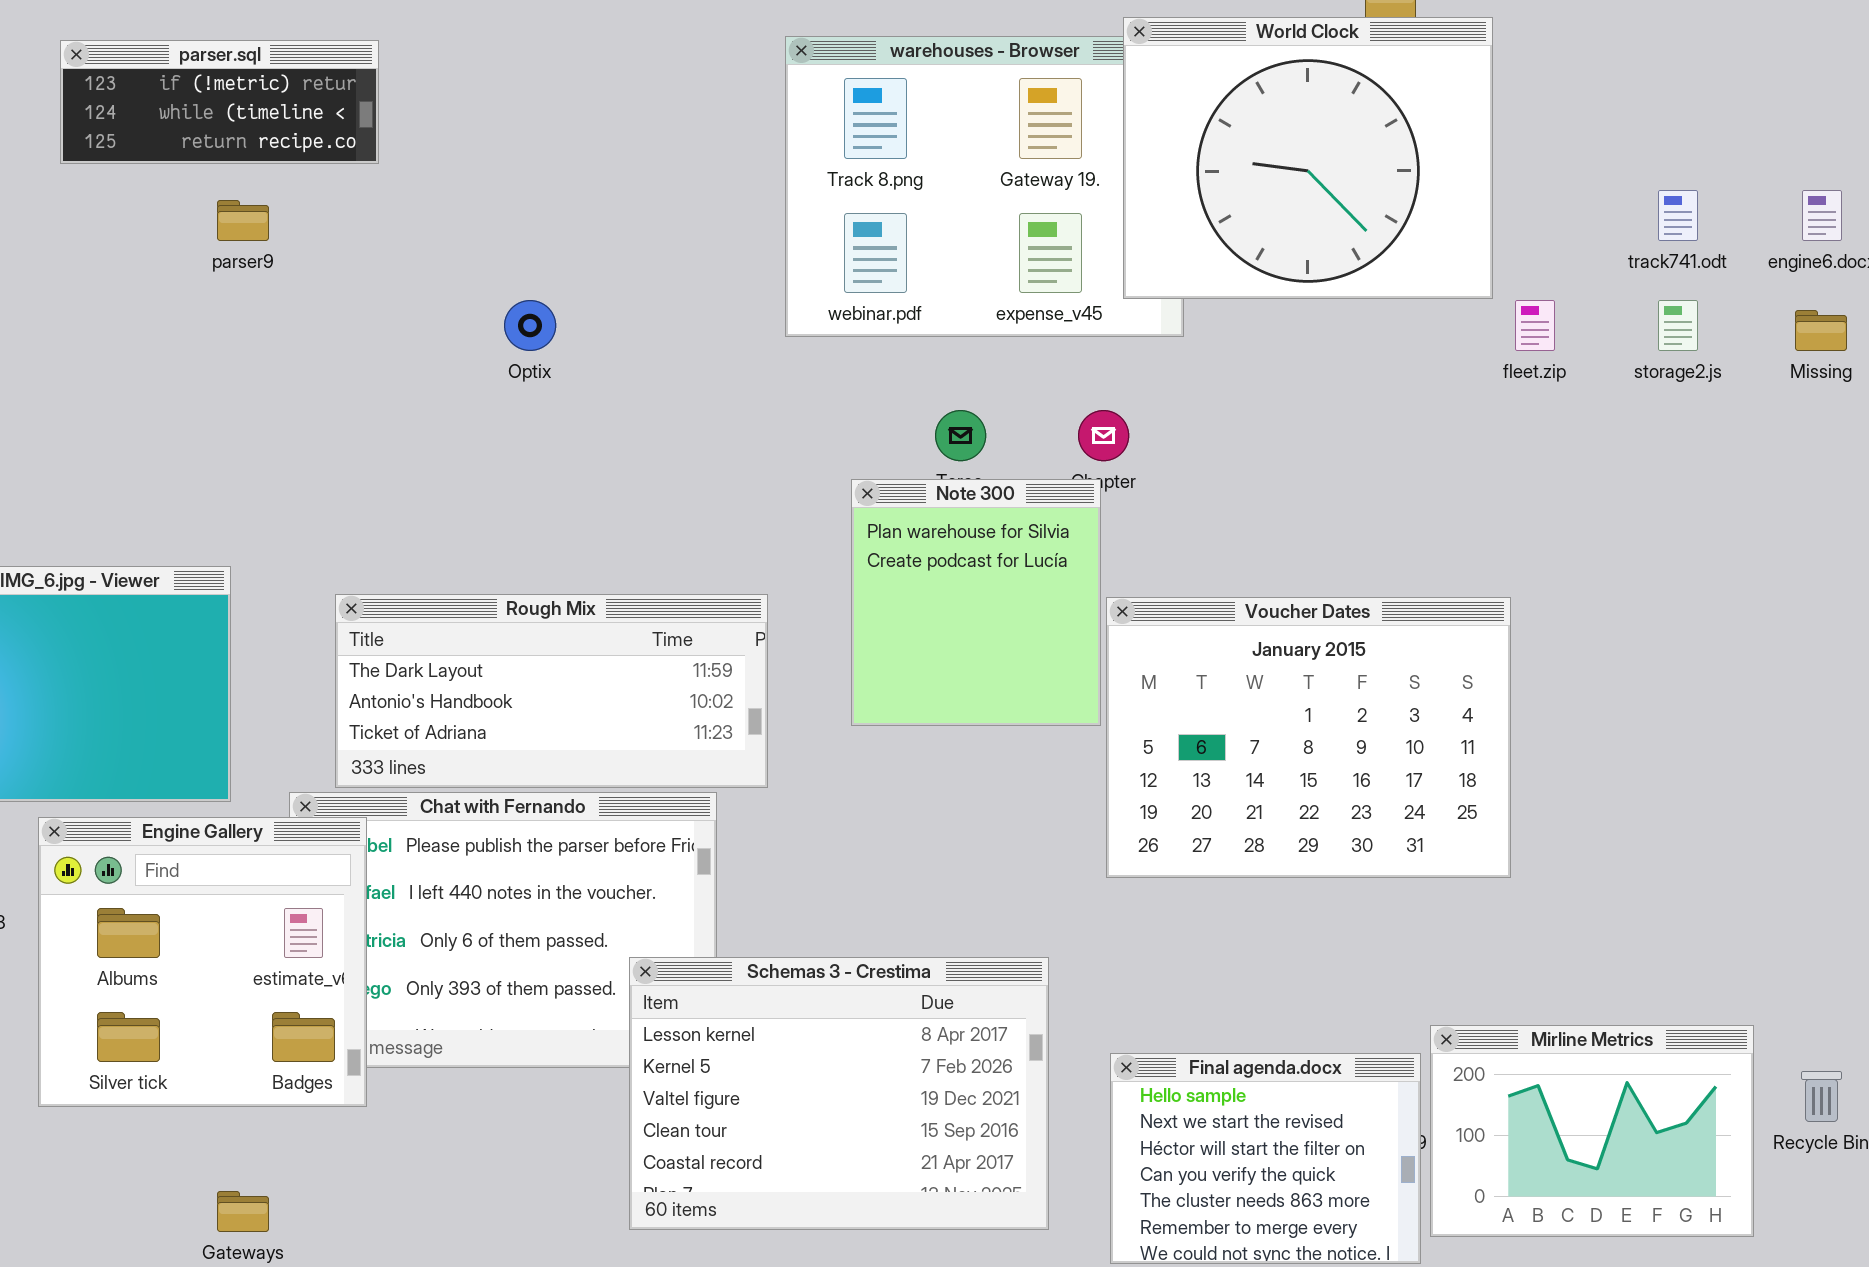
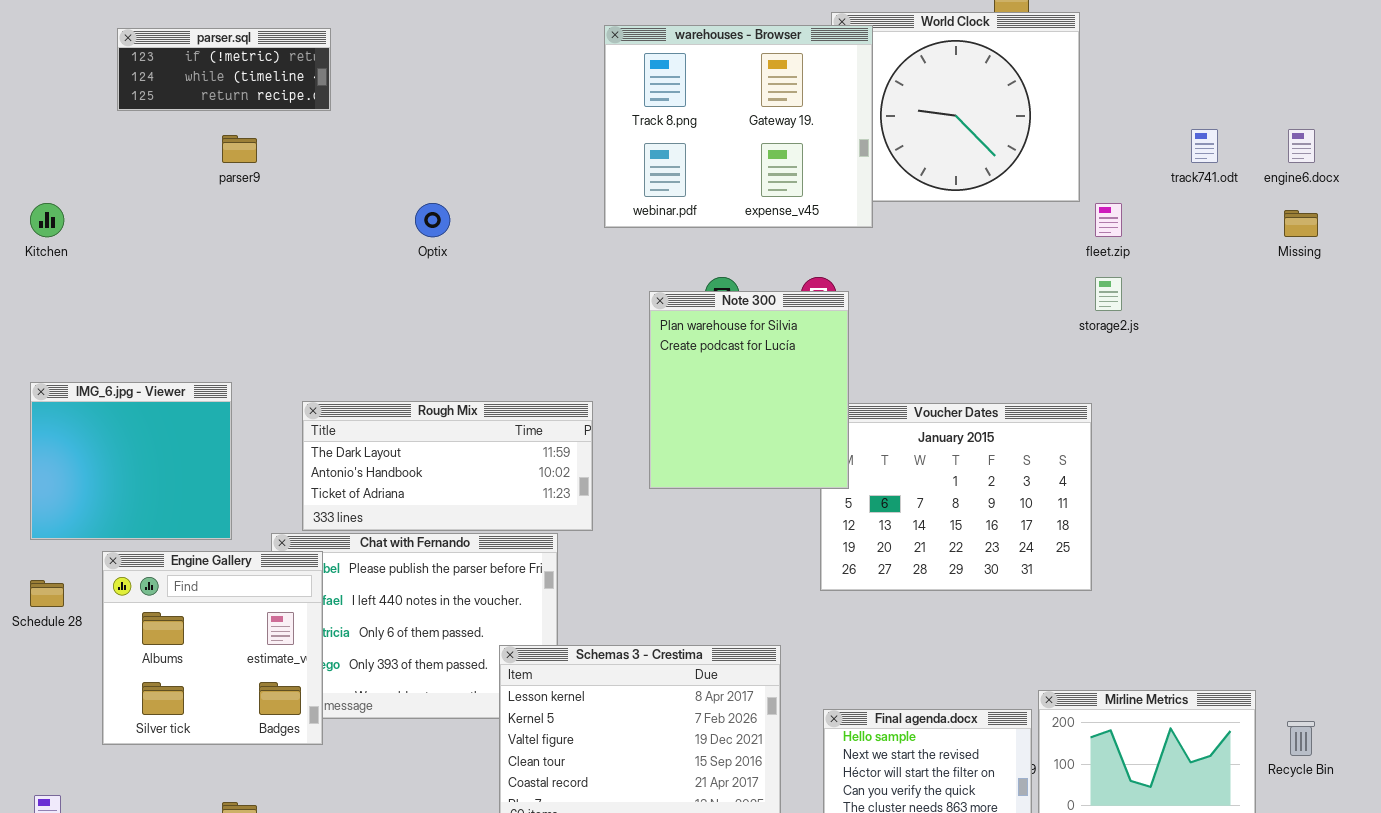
warehouses - Browser: [785,36,1184,337] -> [604,25,873,228], raised
storage2.js: [1658,300,1698,351] -> [1095,277,1122,311], moved
Note 300: [851,479,1101,726] -> [649,291,849,489], resized

